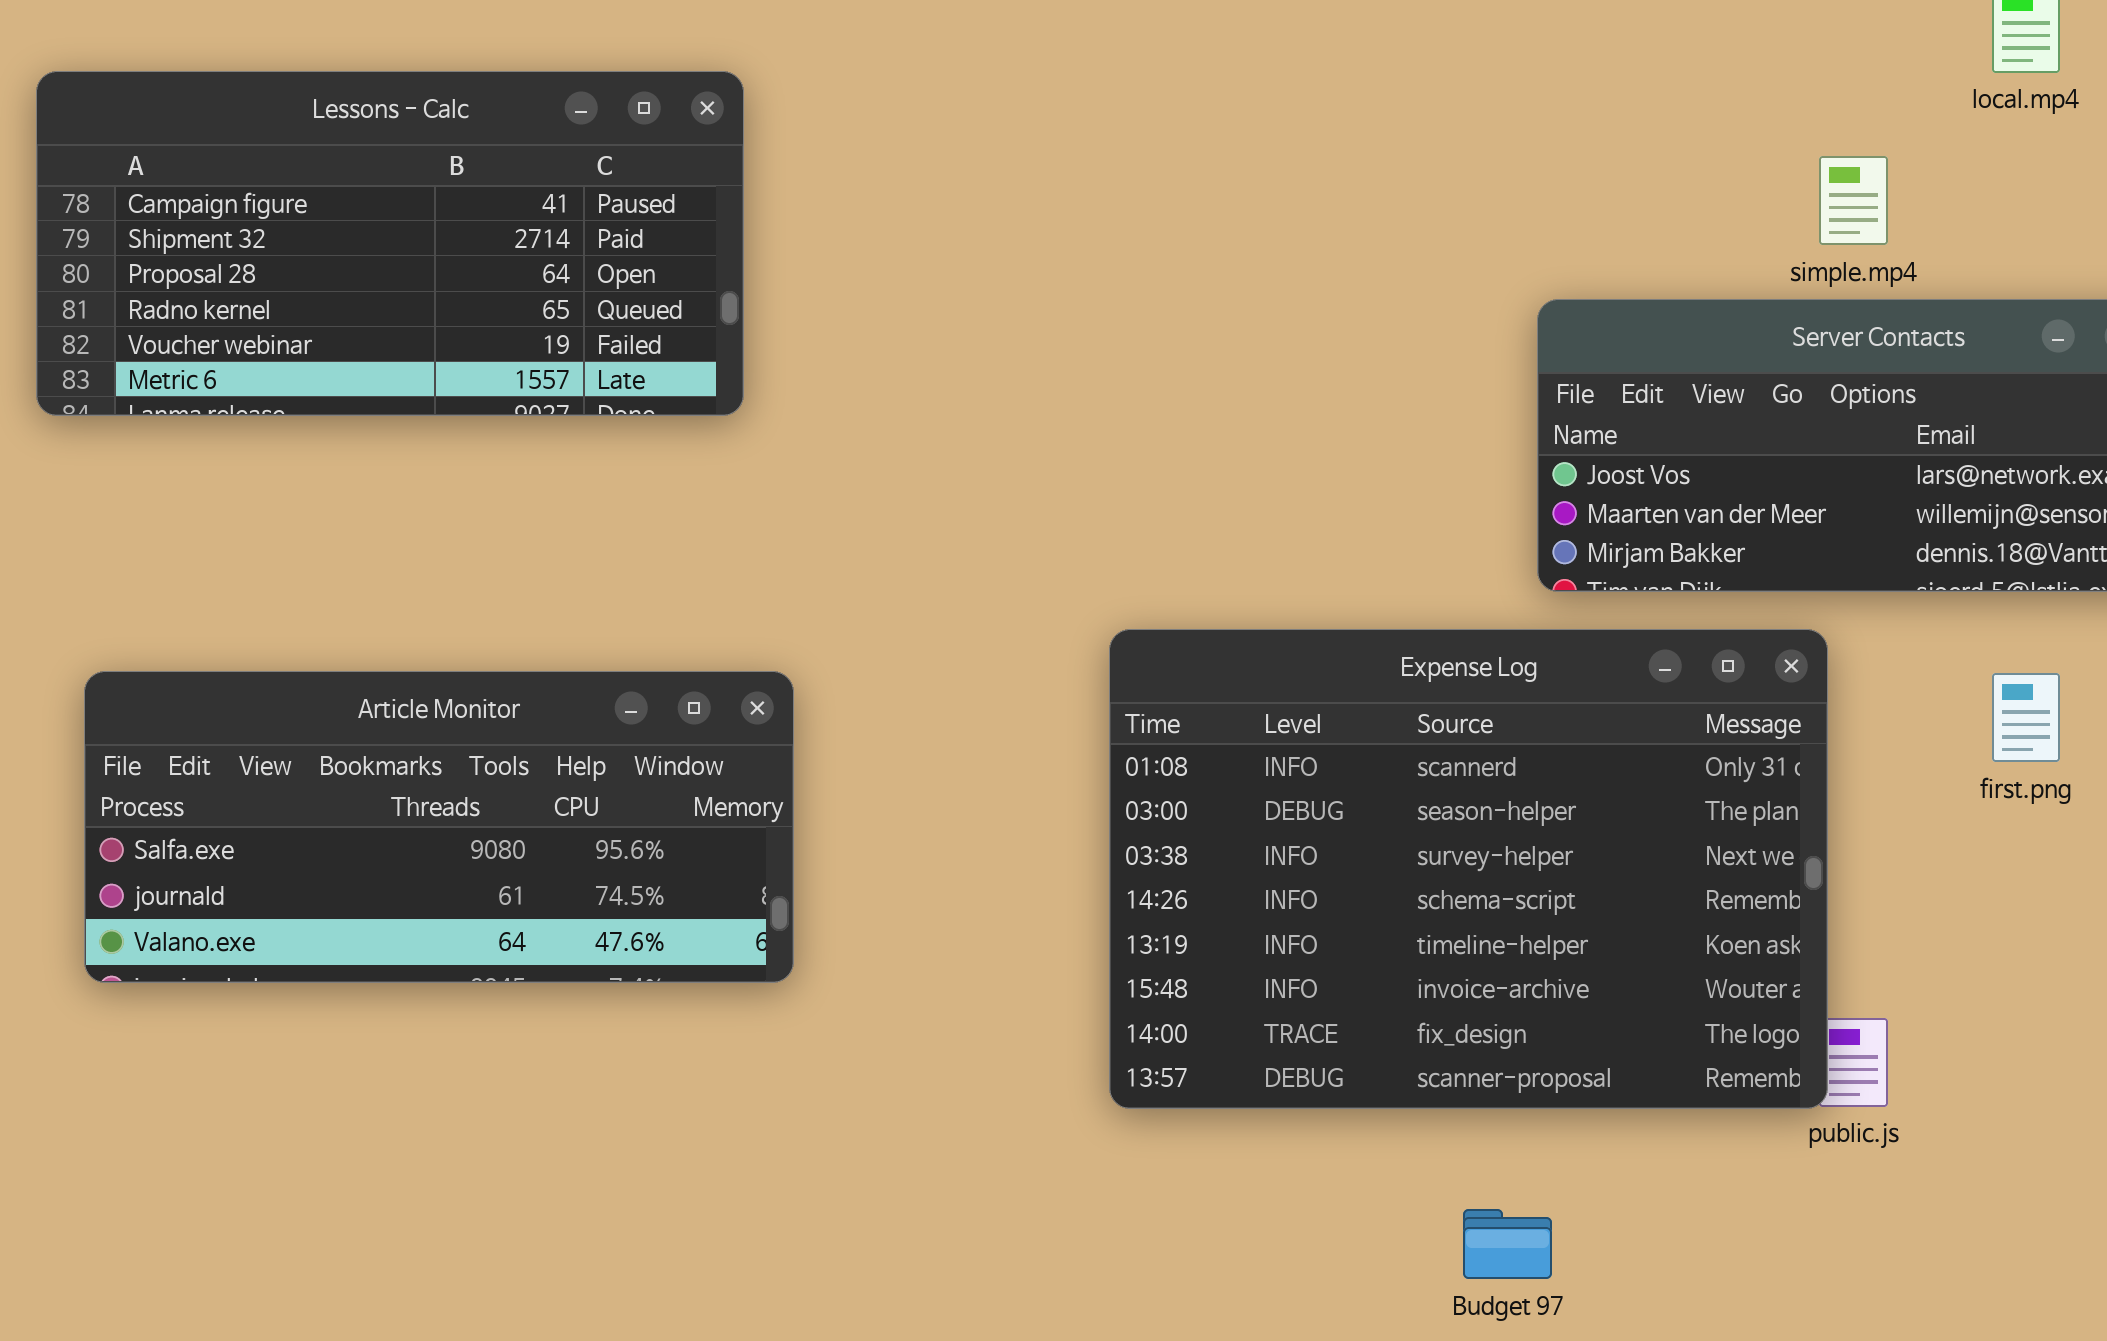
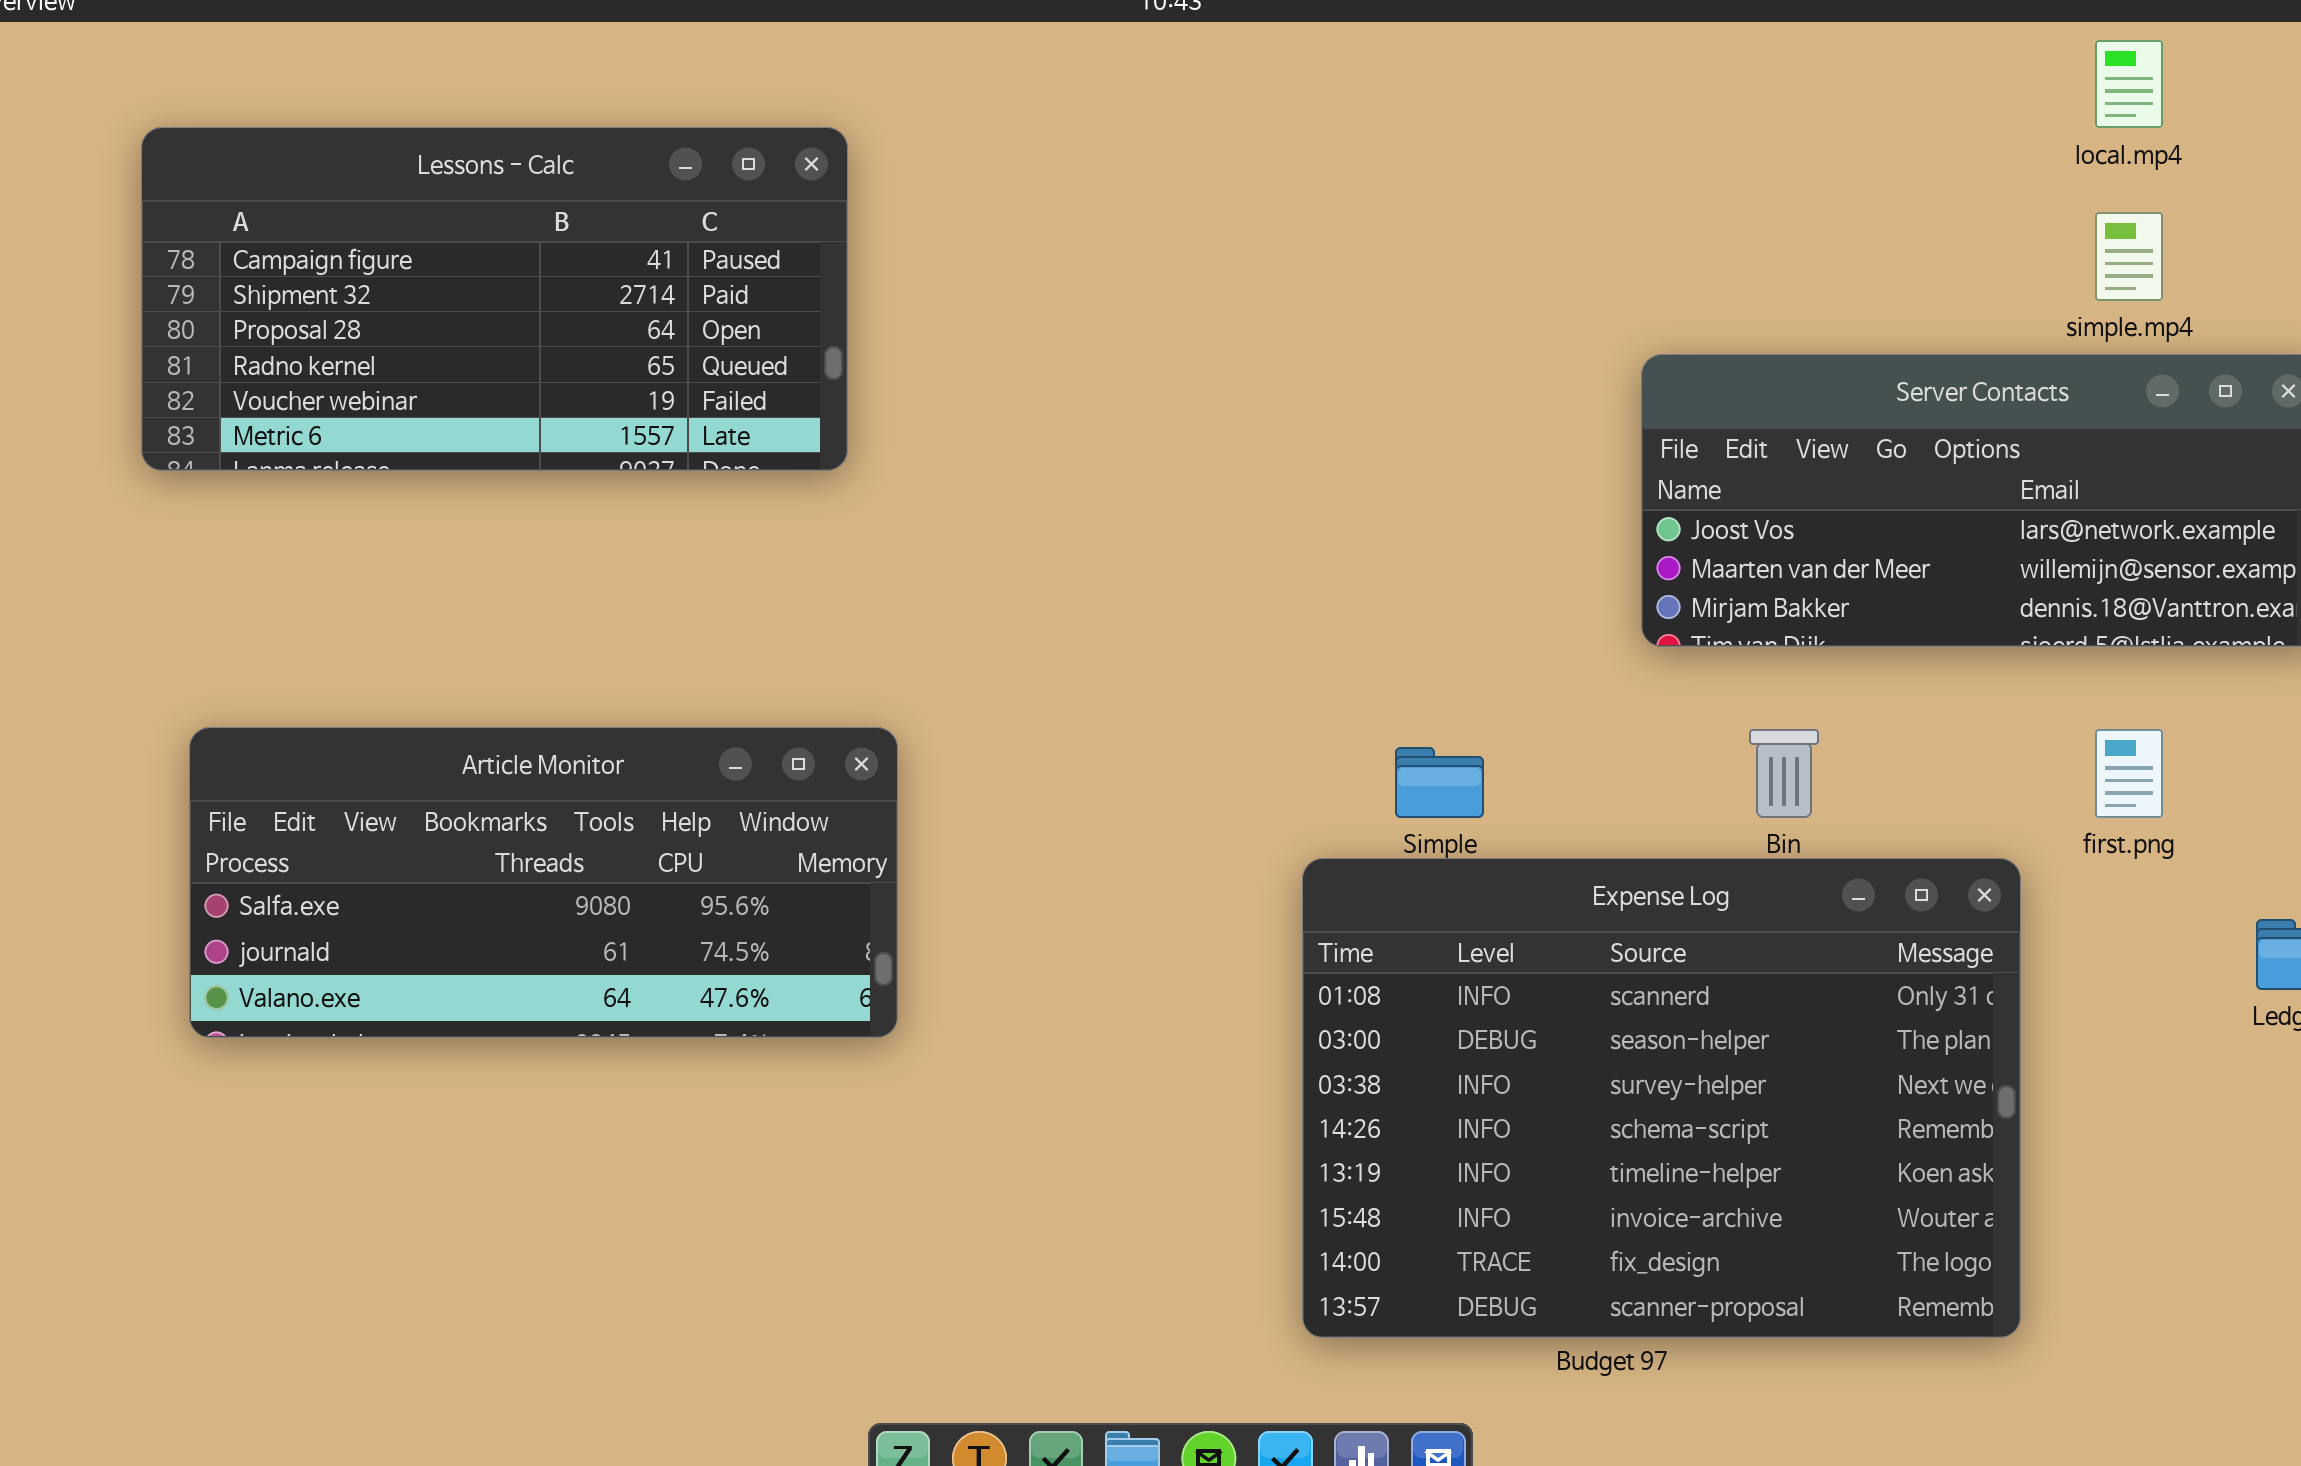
simple.mp4: [1819,156,1888,245] -> [2095,212,2163,301], moved
Expense Log: [1109,629,1828,1109] -> [1302,858,2021,1338], moved

